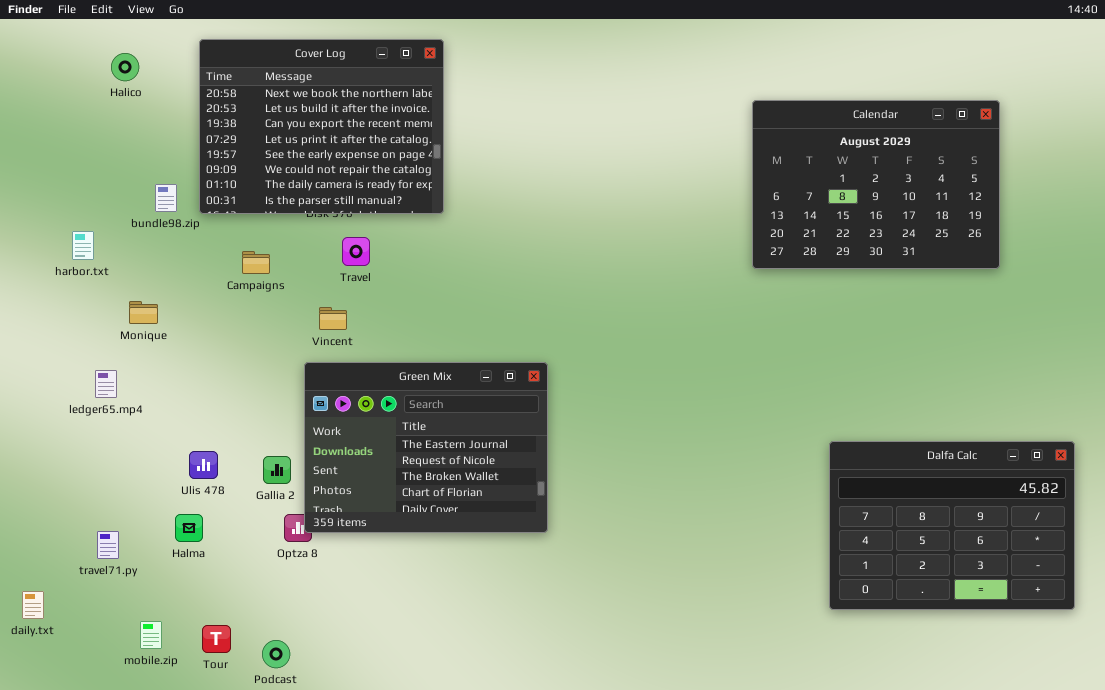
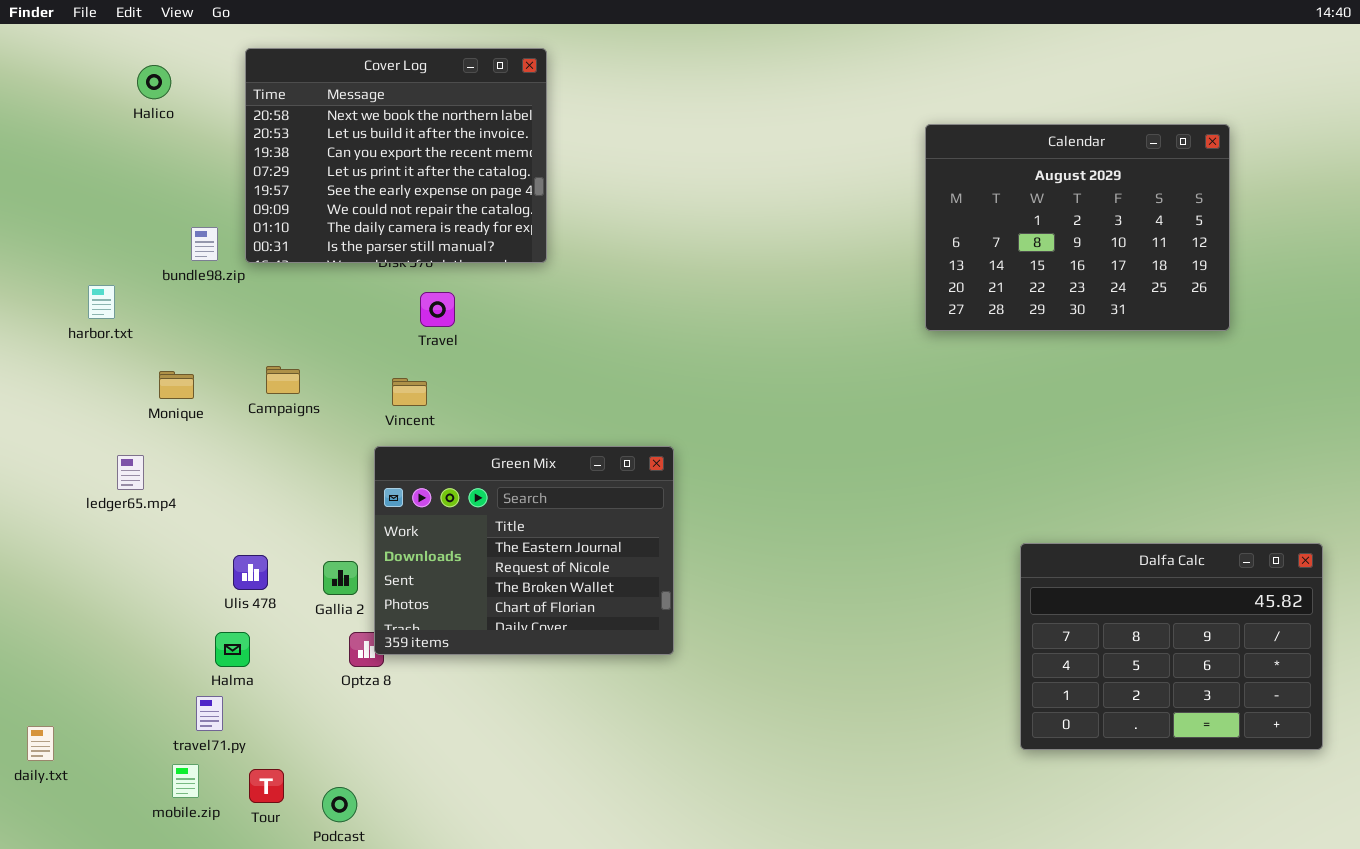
Campaigns: [242,251,270,274] -> [266,366,300,394], moved
travel71.py: [97,531,119,559] -> [196,696,223,731], moved

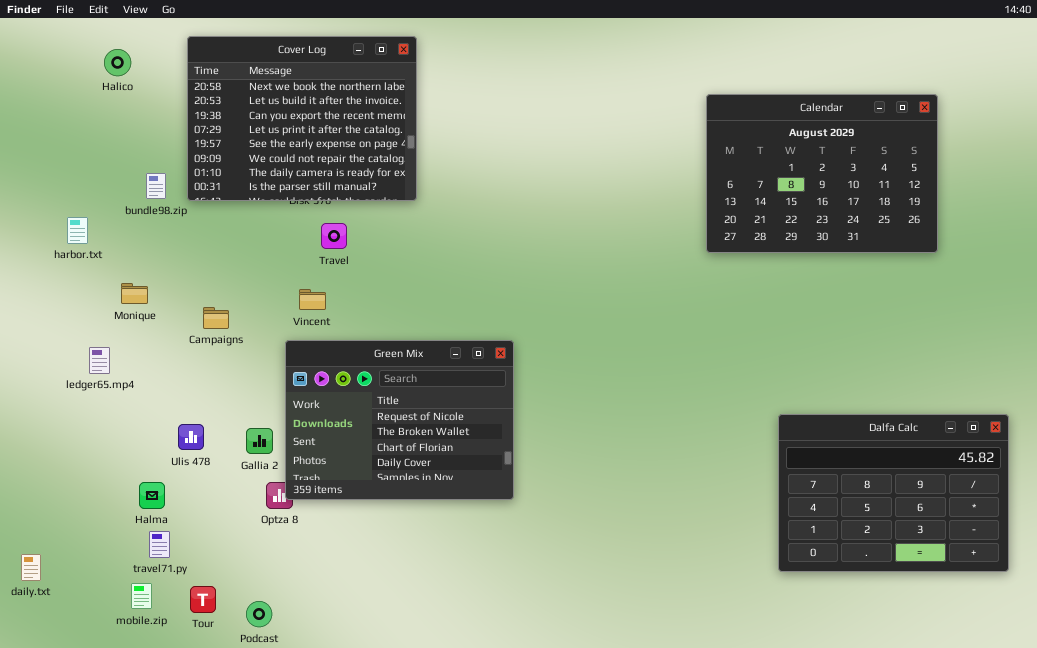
Campaigns: [266,366,300,394] -> [203,307,229,329], moved
Green Mix: [374,446,674,655] -> [285,340,514,500], scrolled down 1 row
Halma: [215,632,250,667] -> [139,482,165,509], moved

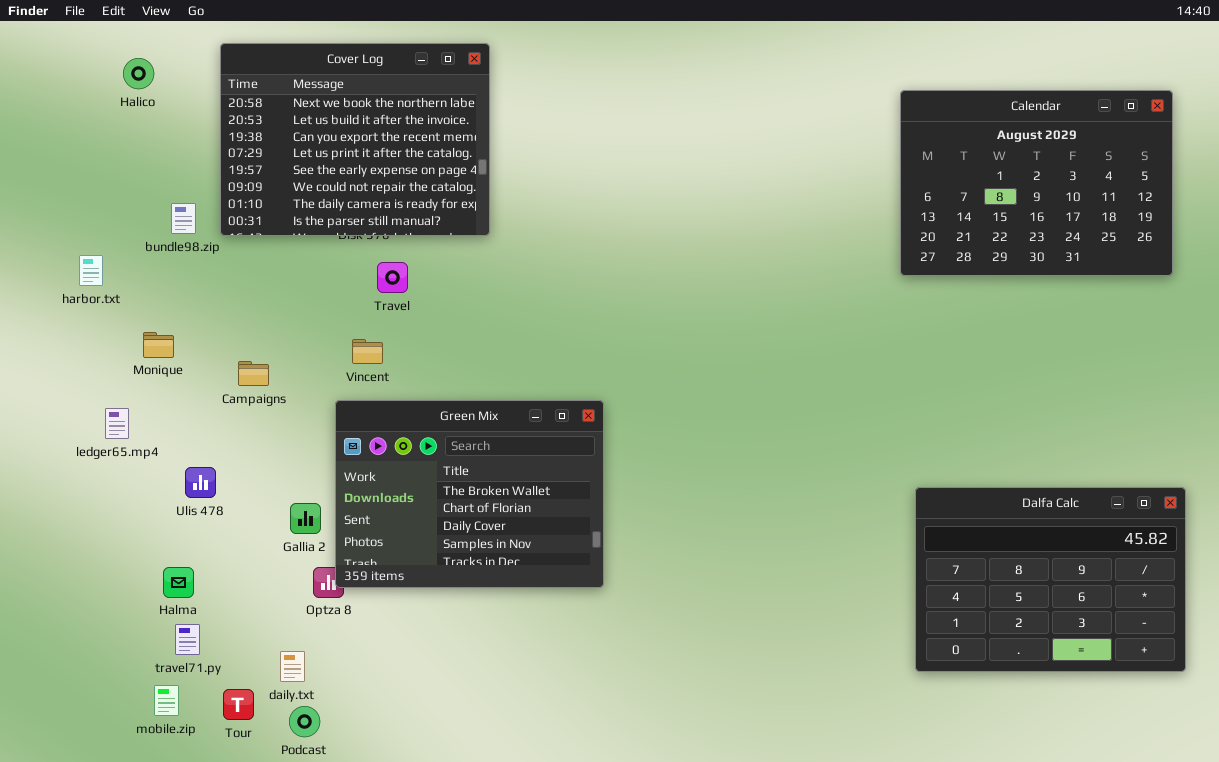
Calendar: [706,94,938,253] -> [900,90,1173,276], moved
Green Mix: [285,340,514,500] -> [335,400,604,588], scrolled down 1 row
Ulis 478: [178,424,204,450] -> [185,467,216,498], moved
daily.txt: [21,554,41,581] -> [280,651,305,682], moved

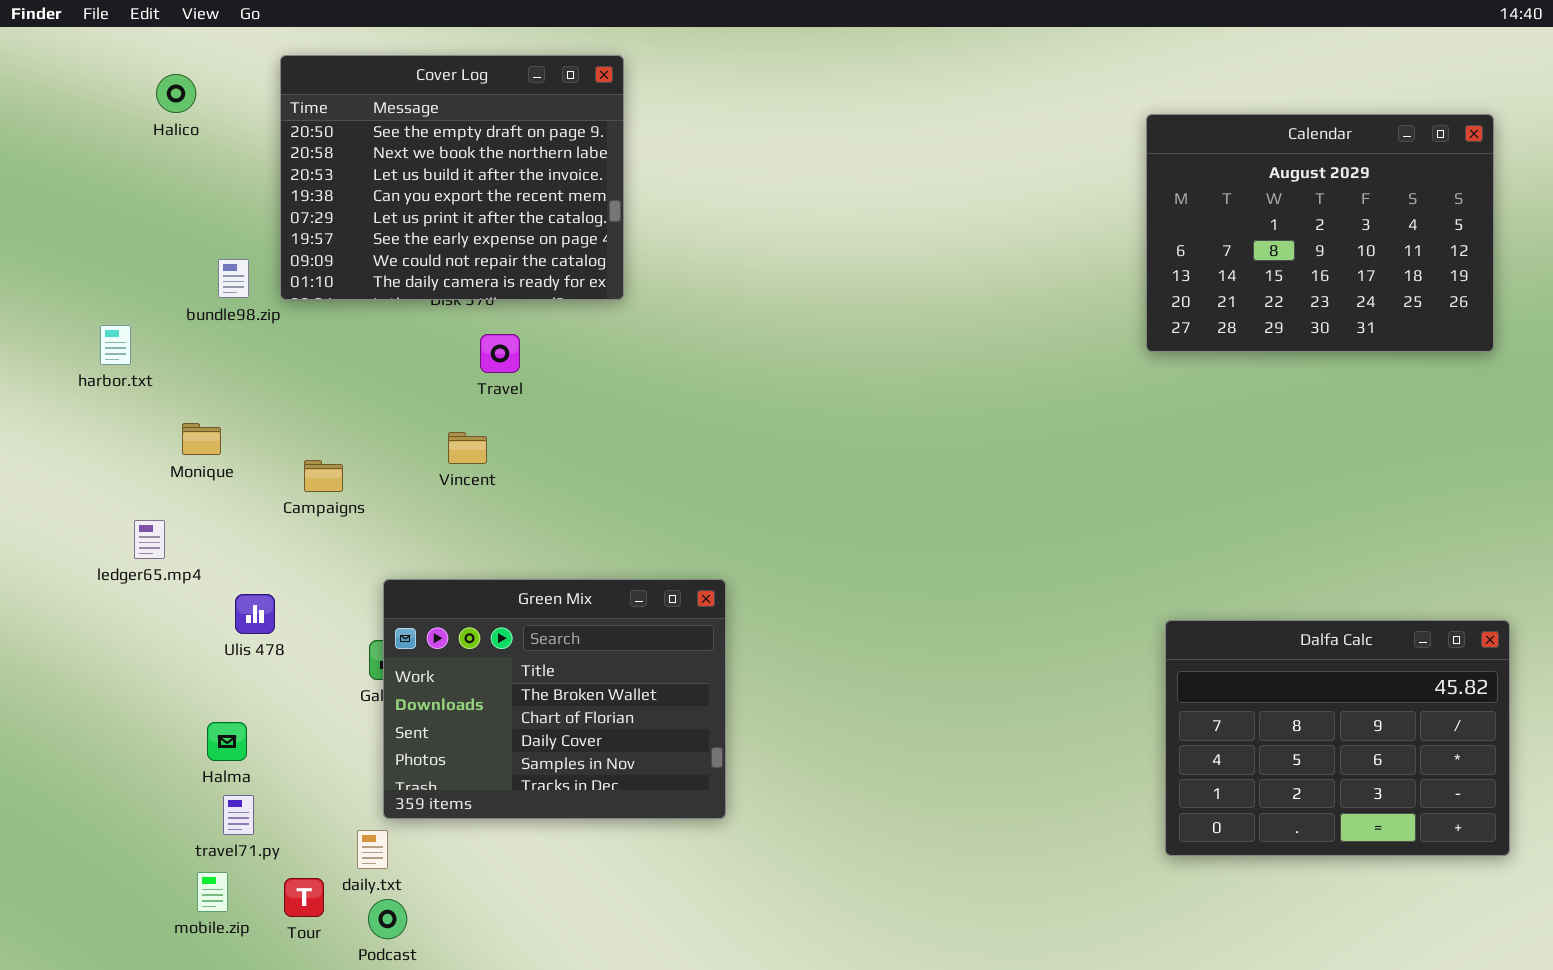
Cover Log: [220,43,490,236] -> [280,55,624,300], scrolled up 1 row
Green Mix: [335,400,604,588] -> [383,579,726,819], moved

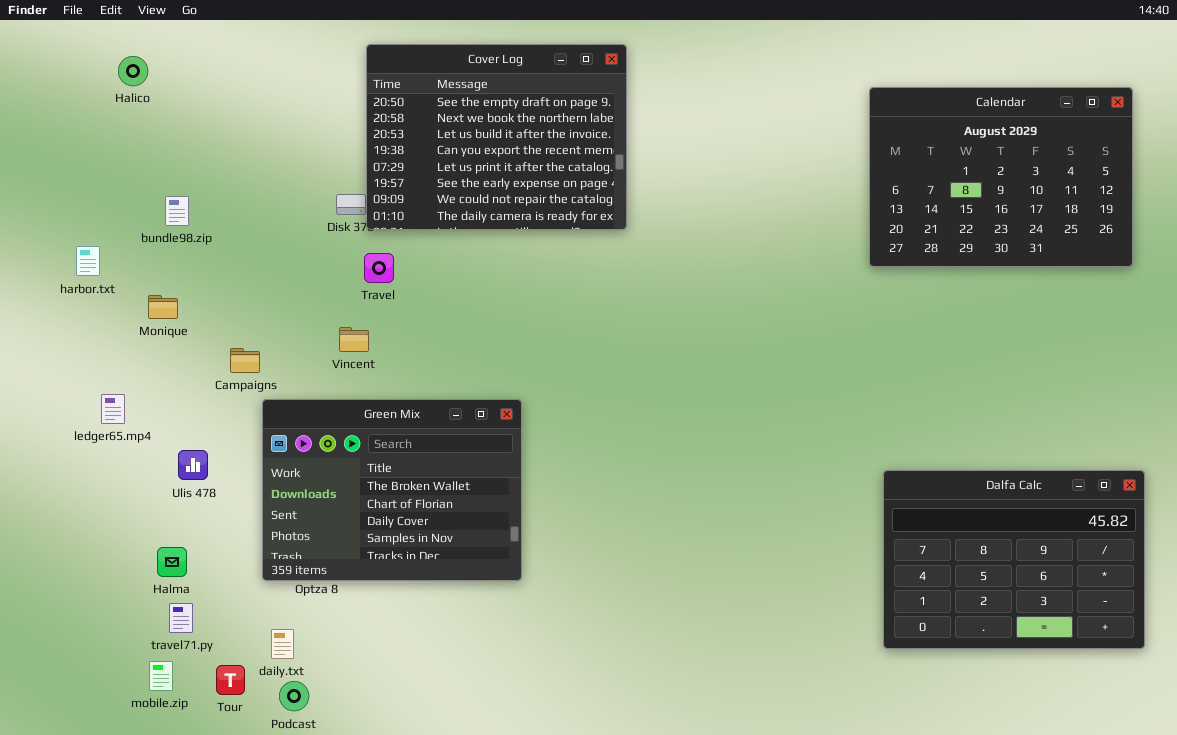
Cover Log: [280,55,624,300] -> [366,44,627,230], moved
Monique: [182,423,221,455] -> [148,295,178,319], moved
Green Mix: [383,579,726,819] -> [262,399,522,581], moved

